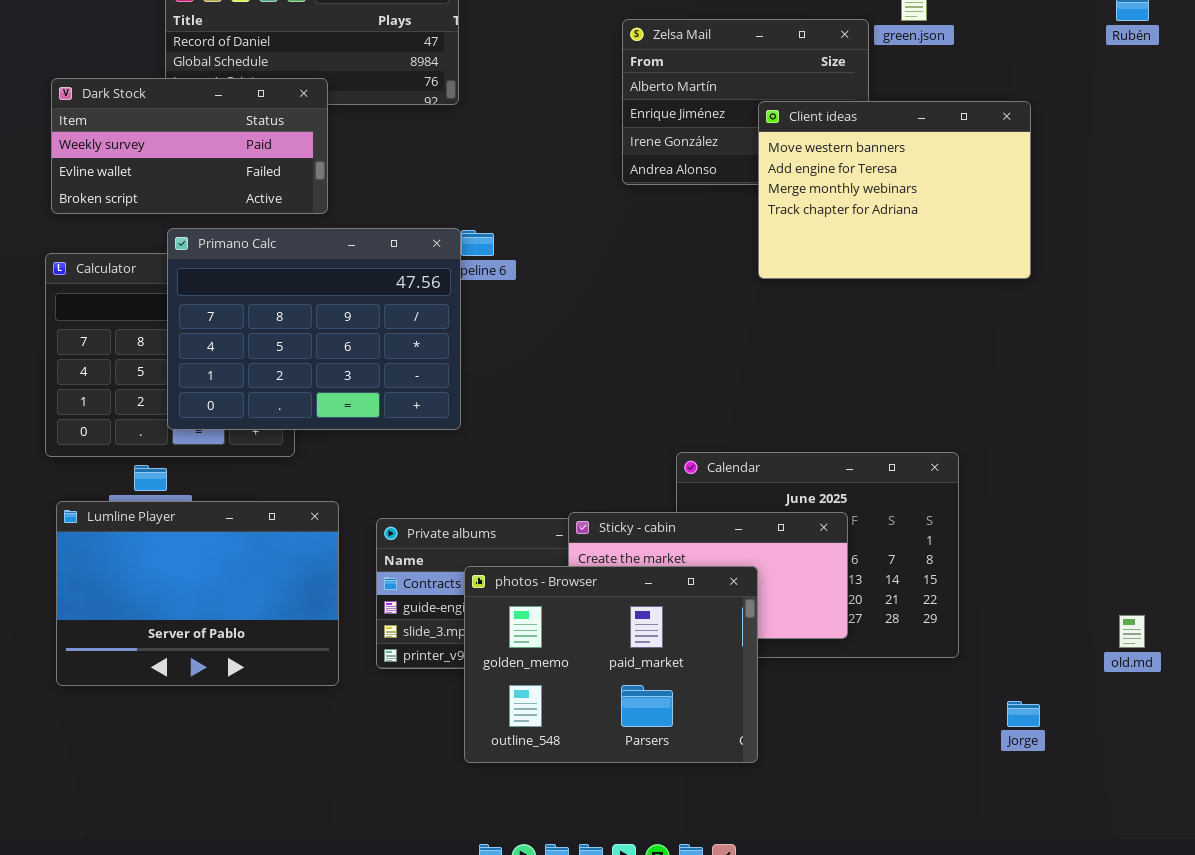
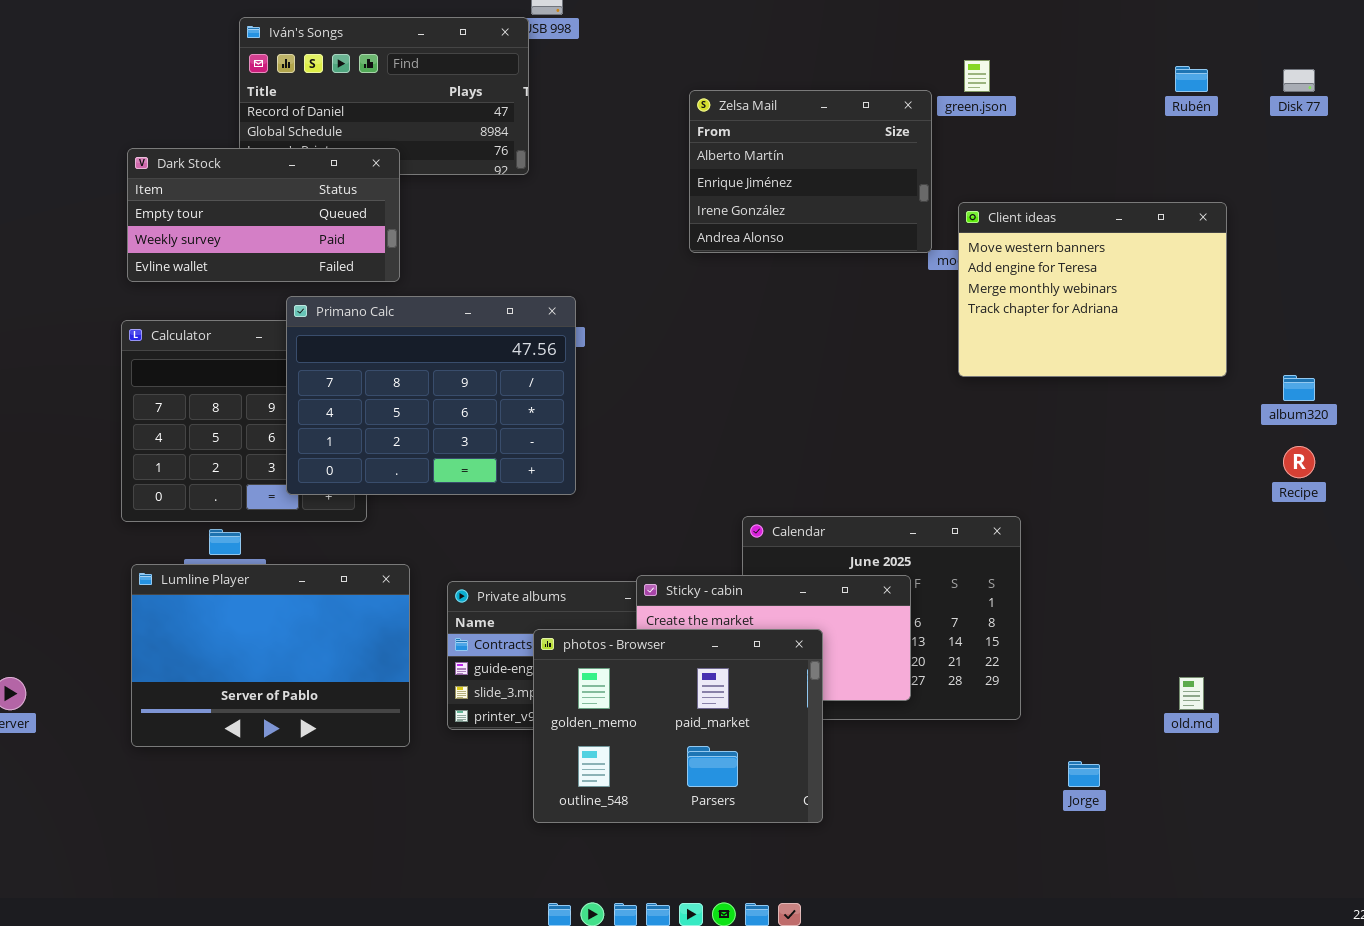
Dark Stock: [51,78,328,214] -> [127,148,400,282], scrolled up 1 row
Client ideas: [758,101,1031,279] -> [958,202,1227,377], moved
Primano Calc: [167,228,461,430] -> [286,296,576,495], moved

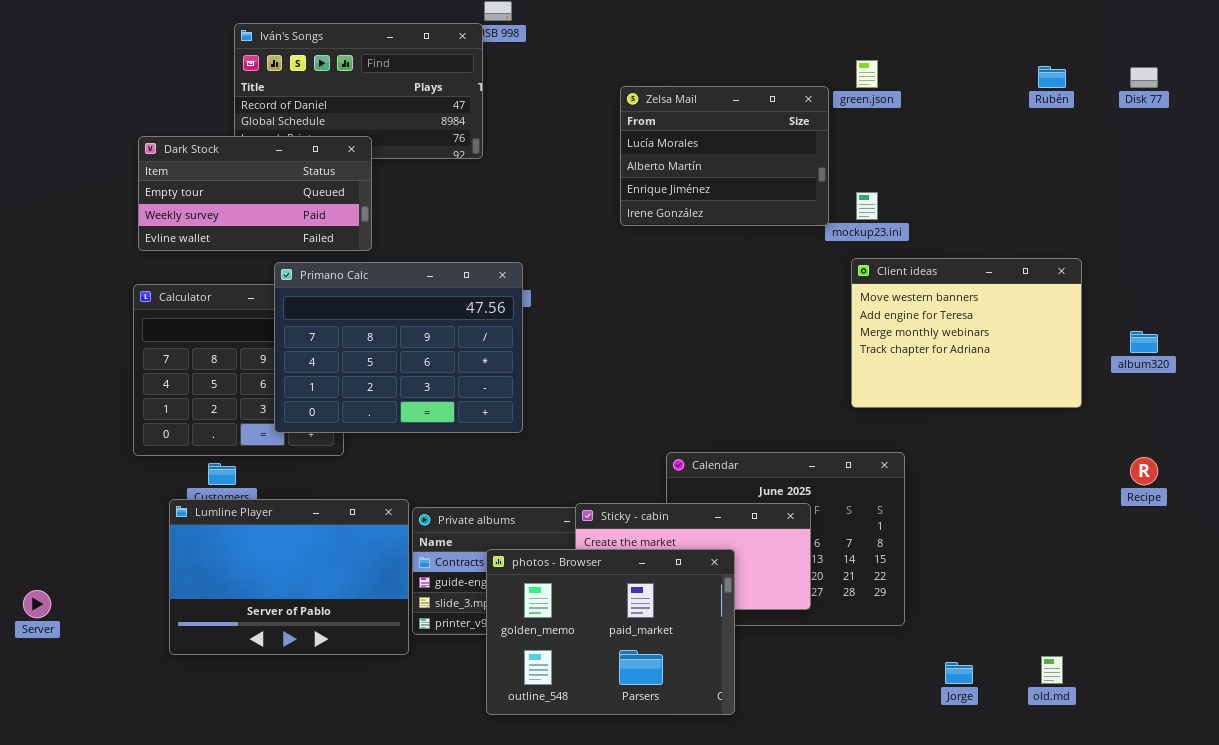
Zelsa Mail: [689,90,932,253] -> [620,86,829,226], scrolled up 1 row
Client ideas: [958,202,1227,377] -> [851,258,1082,408], moved
Recipe: [1283,446,1315,478] -> [1130,457,1158,485], moved
Lumline Player: [131,564,410,747] -> [169,499,409,655], moved
old.md: [1179,677,1204,710] -> [1041,656,1063,684], moved

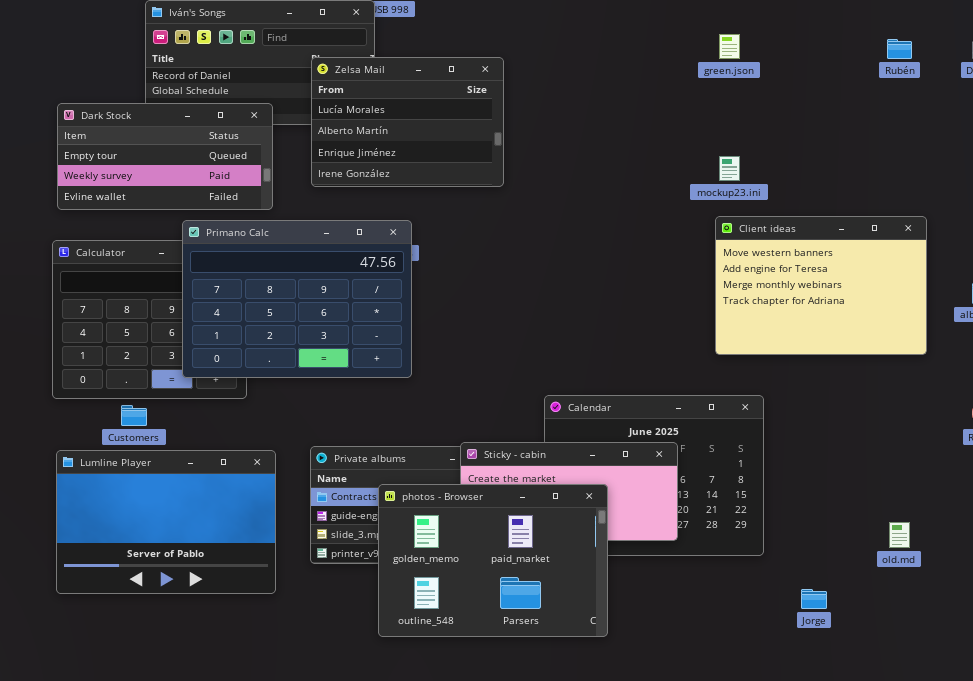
Zelsa Mail: [620,86,829,226] -> [311,57,504,187], moved
Lumline Player: [169,499,409,655] -> [56,450,276,594], moved
old.md: [1041,656,1063,684] -> [889,522,910,548], moved

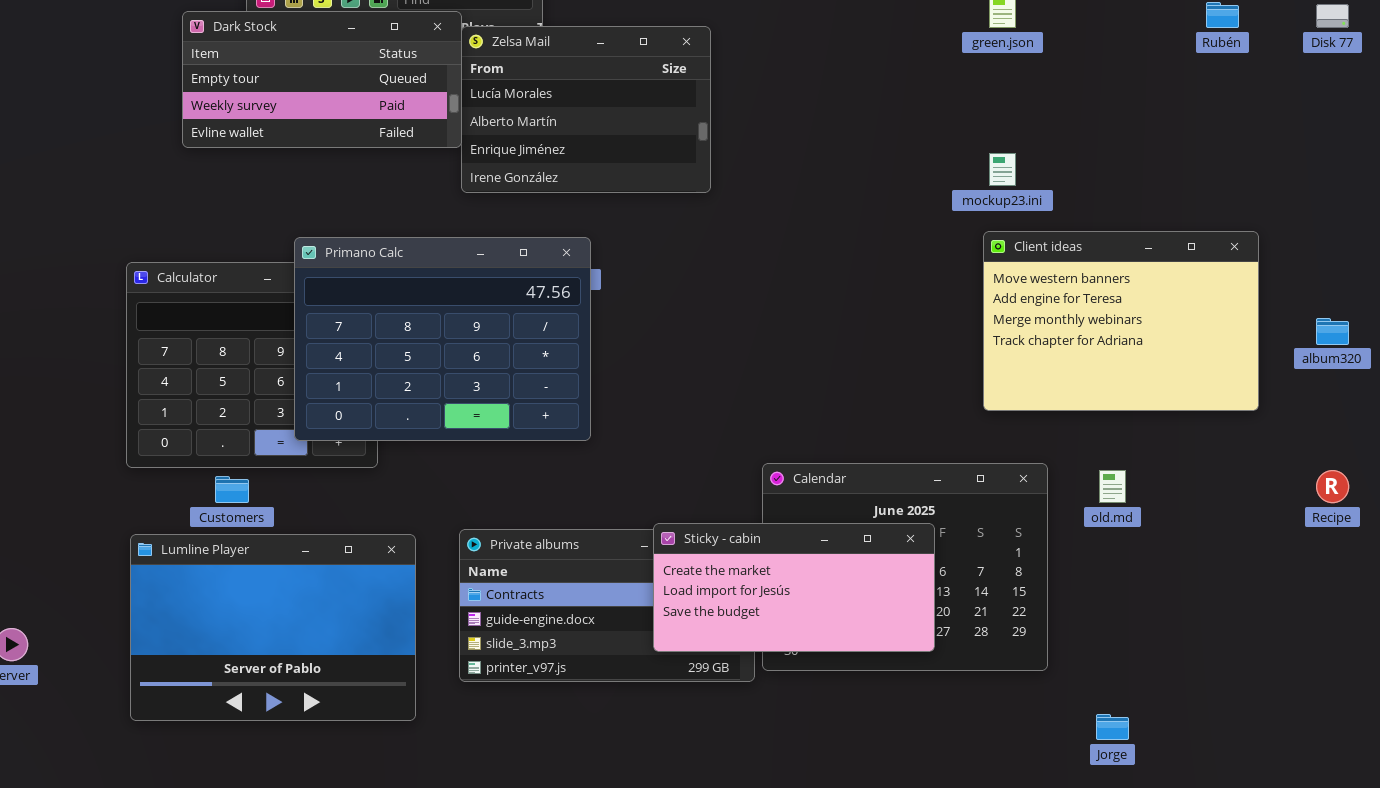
Dark Stock: [57,103,273,210] -> [182,11,462,148], moved
photos - Browser: [378,484,608,637] -> none, closed
old.md: [889,522,910,548] -> [1099,470,1126,503], moved

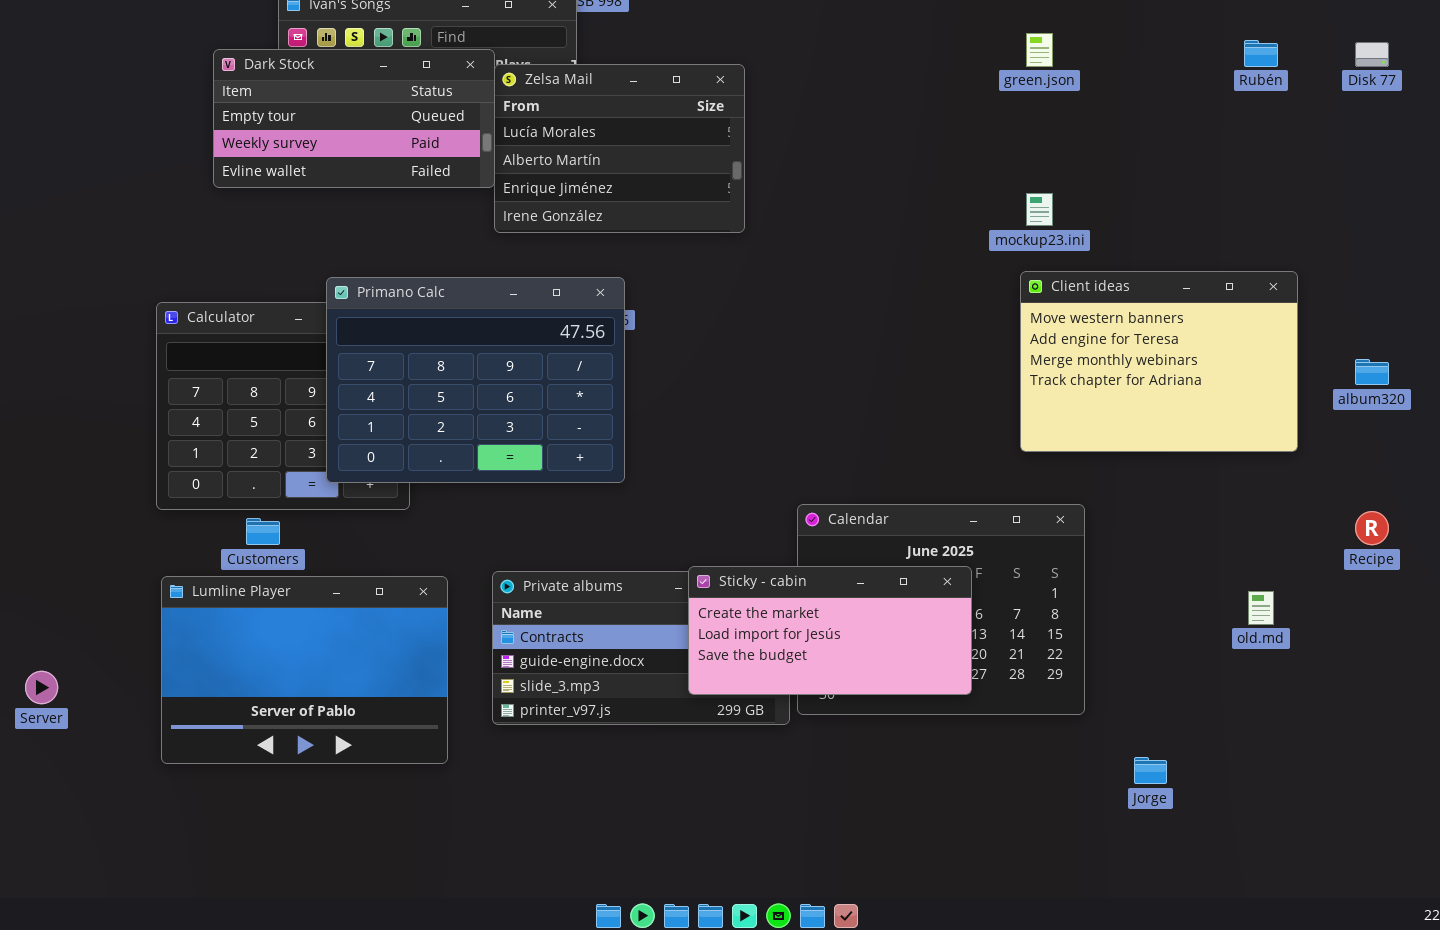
old.md: [1099,470,1126,503] -> [1248,591,1274,625], moved

